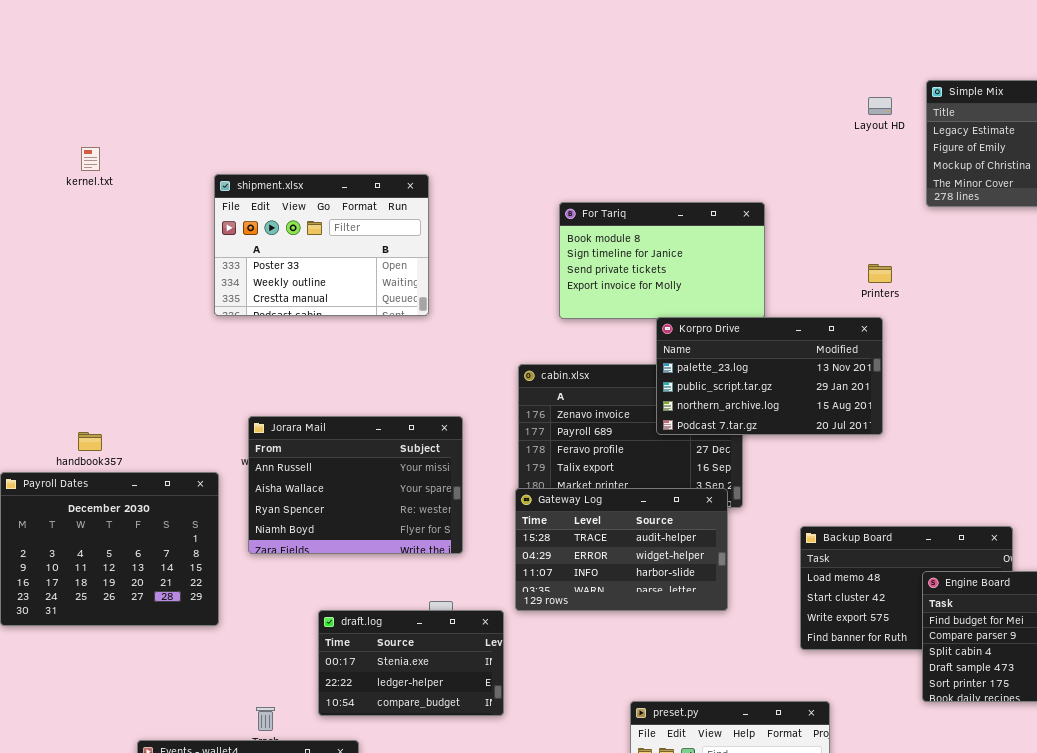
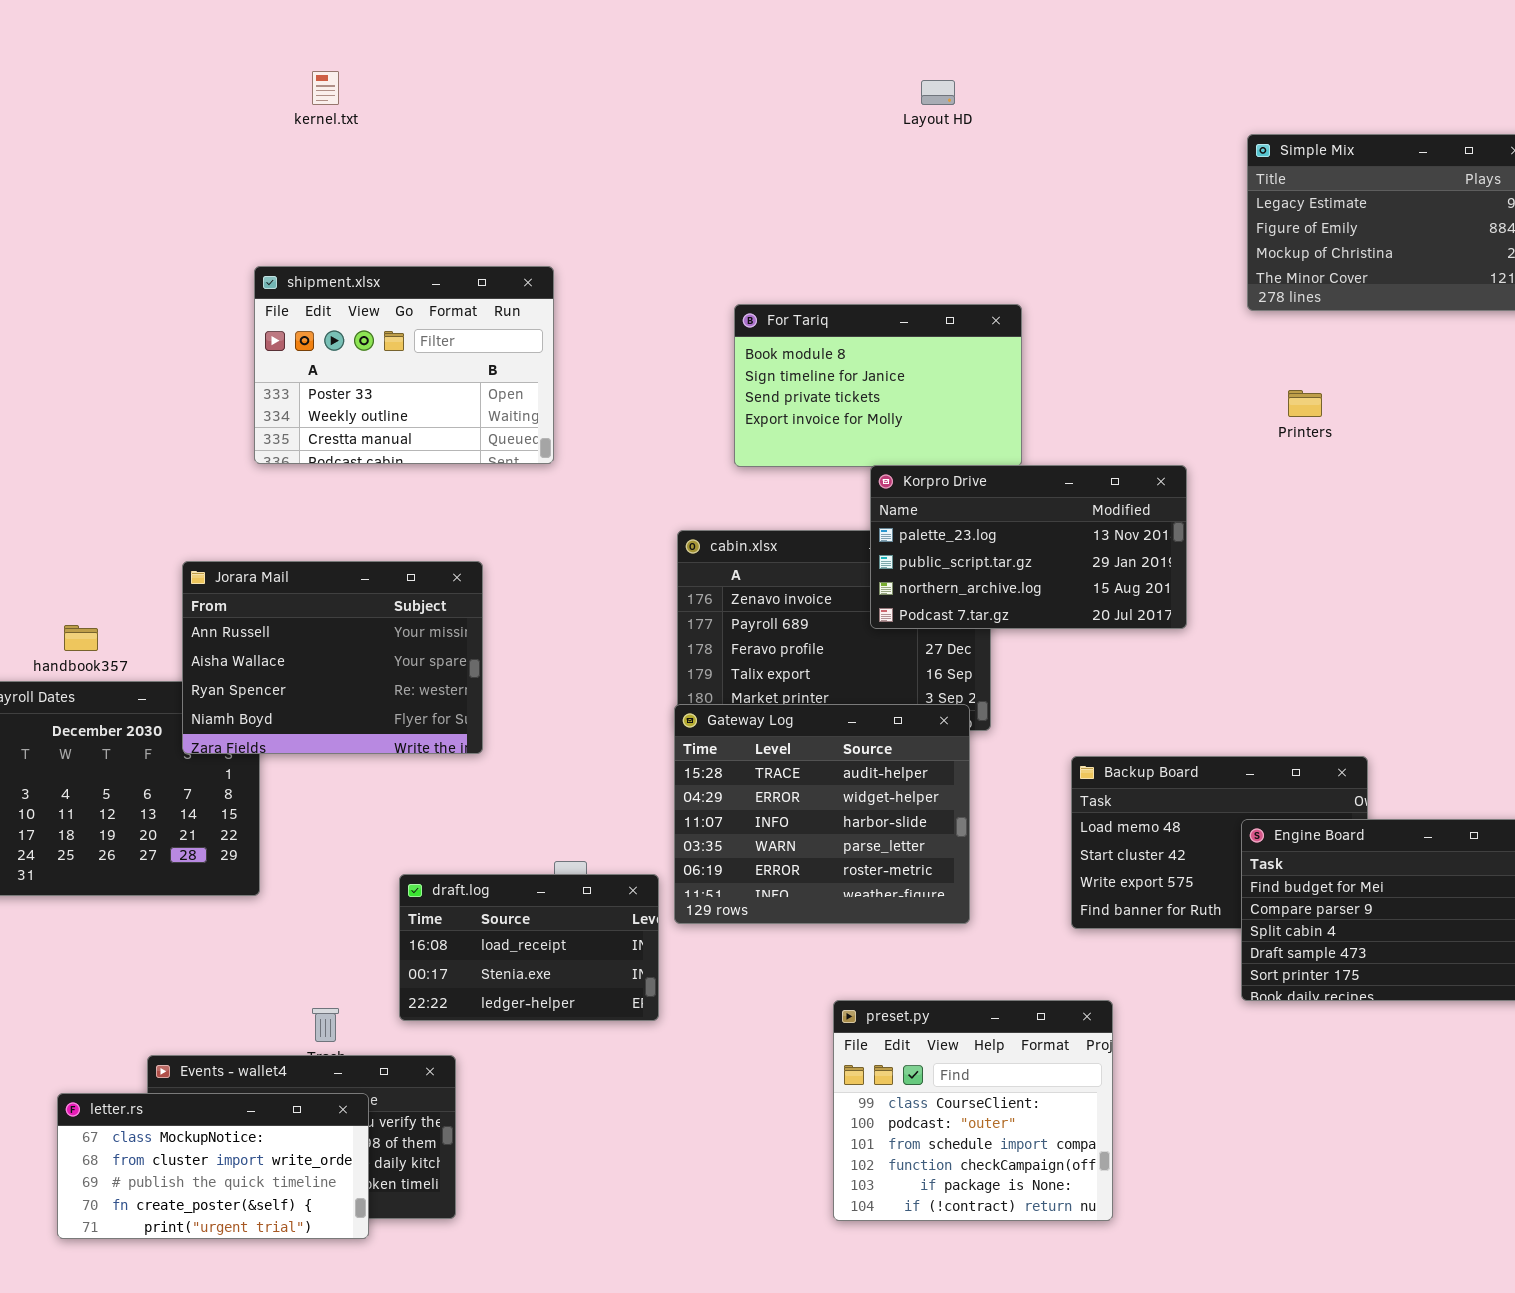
Layout HD: [868,97,892,115] -> [921,80,955,105], moved
kernel.txt: [81,147,100,171] -> [312,71,339,105], moved
Printers: [868,264,892,283] -> [1288,390,1322,417], moved
Jorara Mail: [248,416,463,554] -> [182,561,483,754], moved
Gateway Log: [515,488,728,611] -> [674,704,970,924], resized
draft.log: [318,610,504,716] -> [399,874,659,1021], scrolled up 1 row

